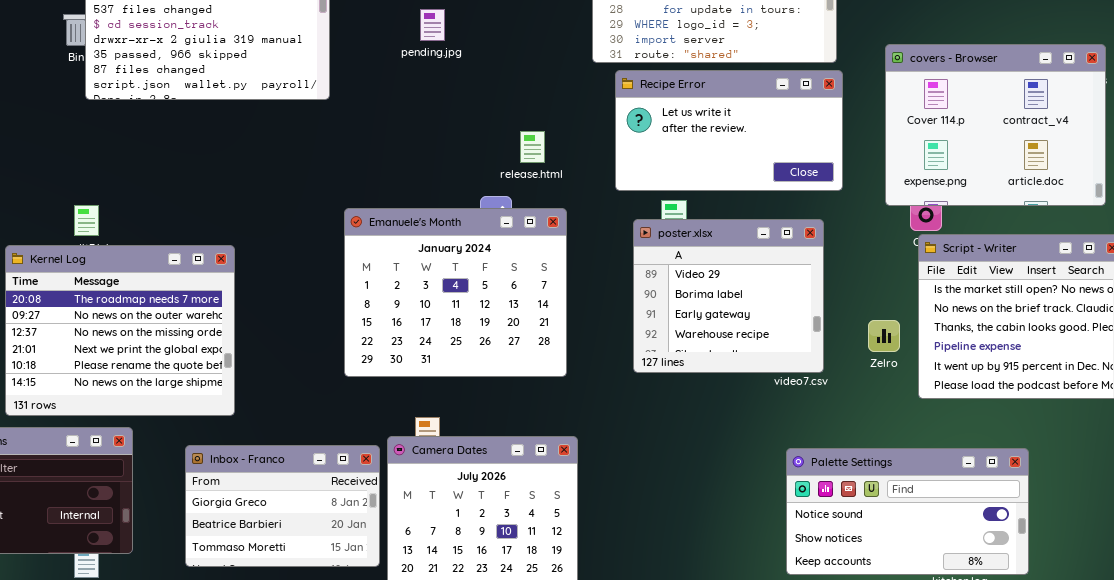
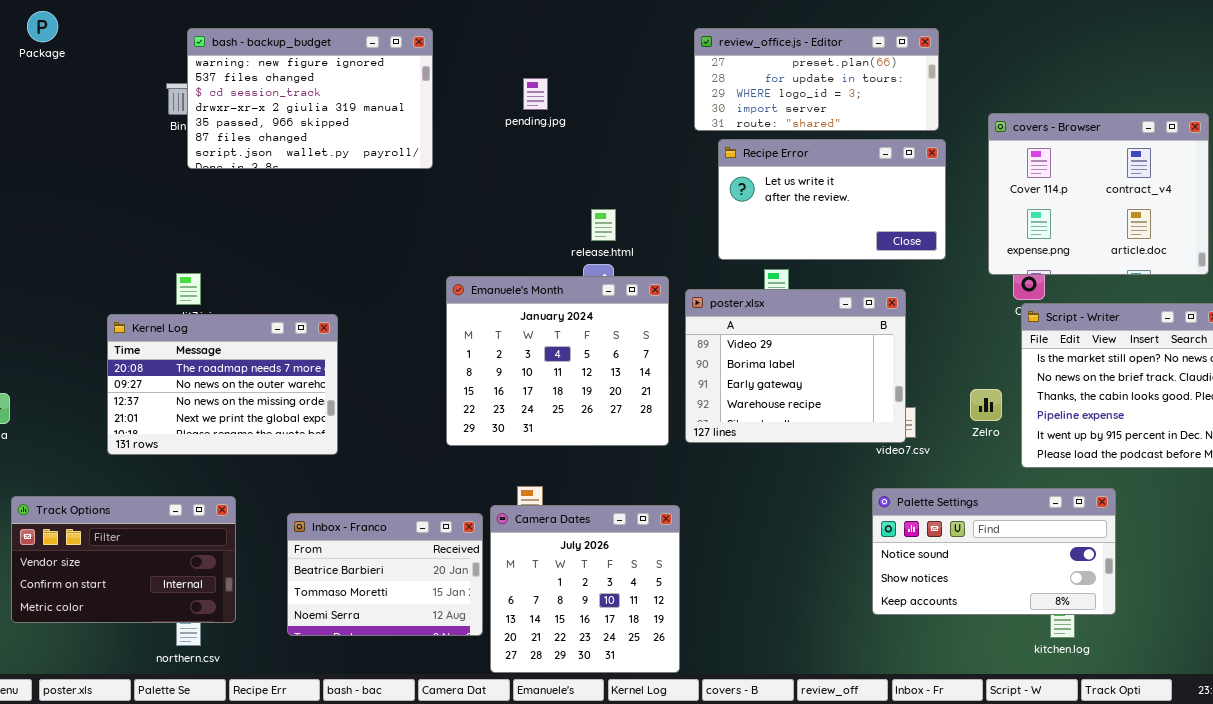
release.html: [520,131,545,163] -> [591,209,616,241], moved
poster.xlsx: [633,219,824,373] -> [685,289,906,443], moved, resized
Kernel Log: [5,245,235,416] -> [107,314,338,455], resized
Inbox - Franco: [185,445,380,567] -> [287,513,483,636], scrolled down 1 row
Palette Settings: [786,448,1029,575] -> [872,488,1116,615], moved

